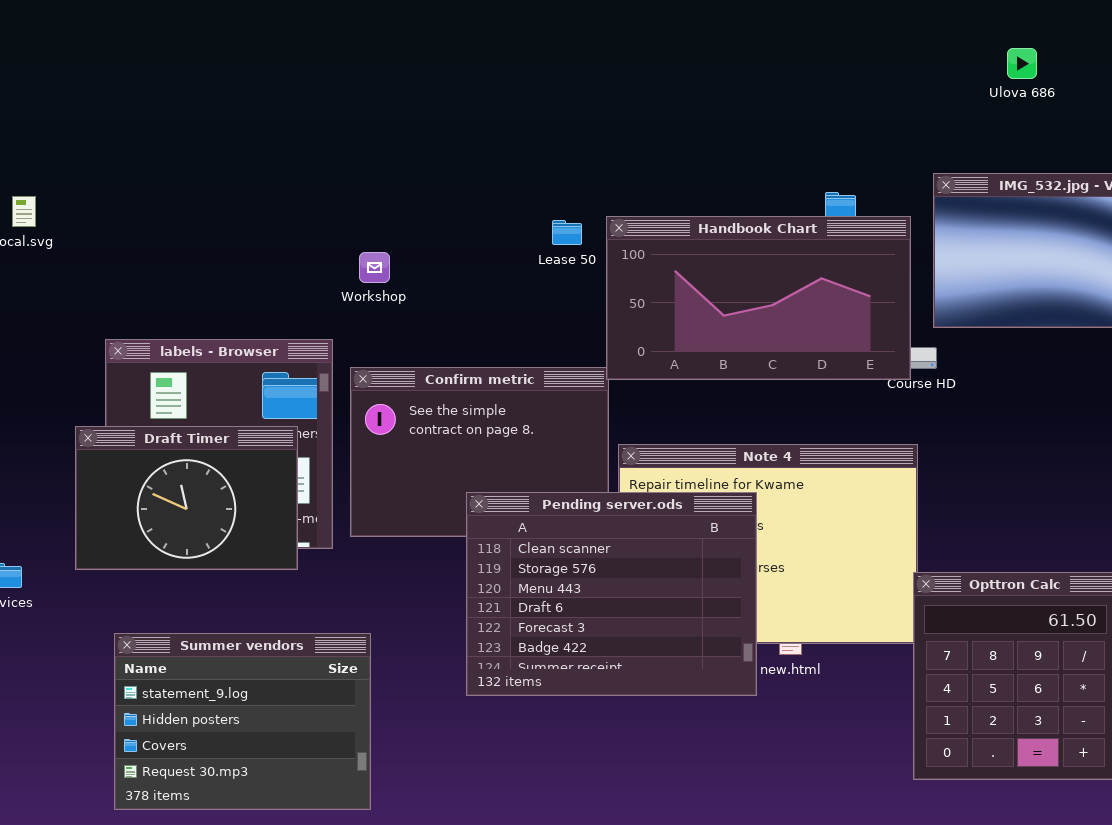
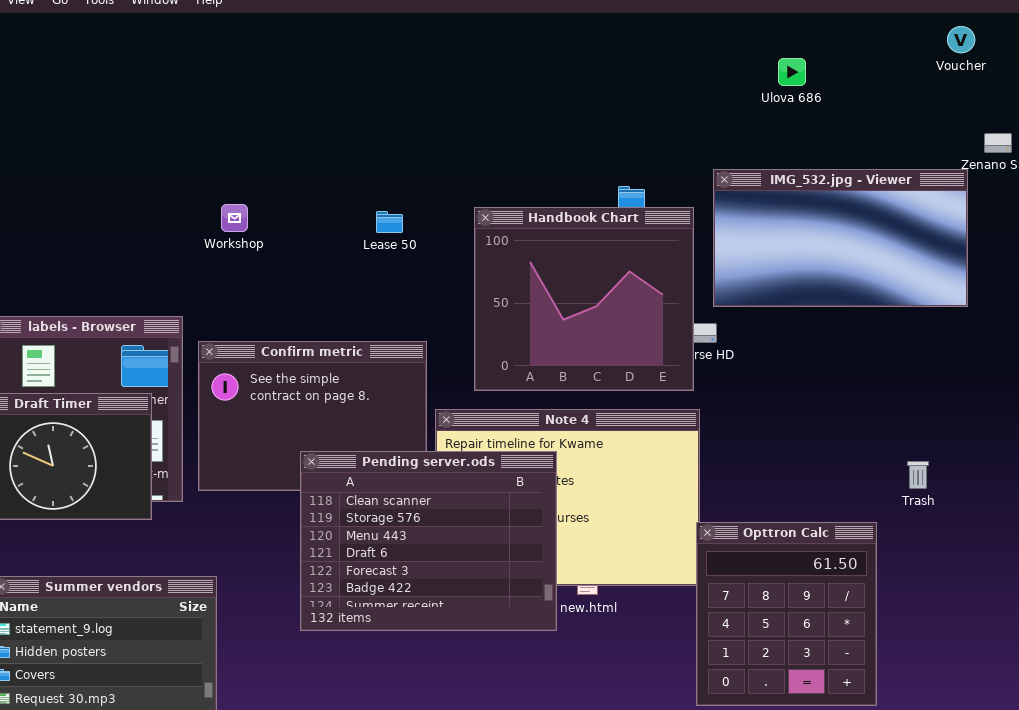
Handbook Chart: [606,216,911,380] -> [474,207,694,391], resized
Workshop: [359,252,390,283] -> [221,204,248,232], moved

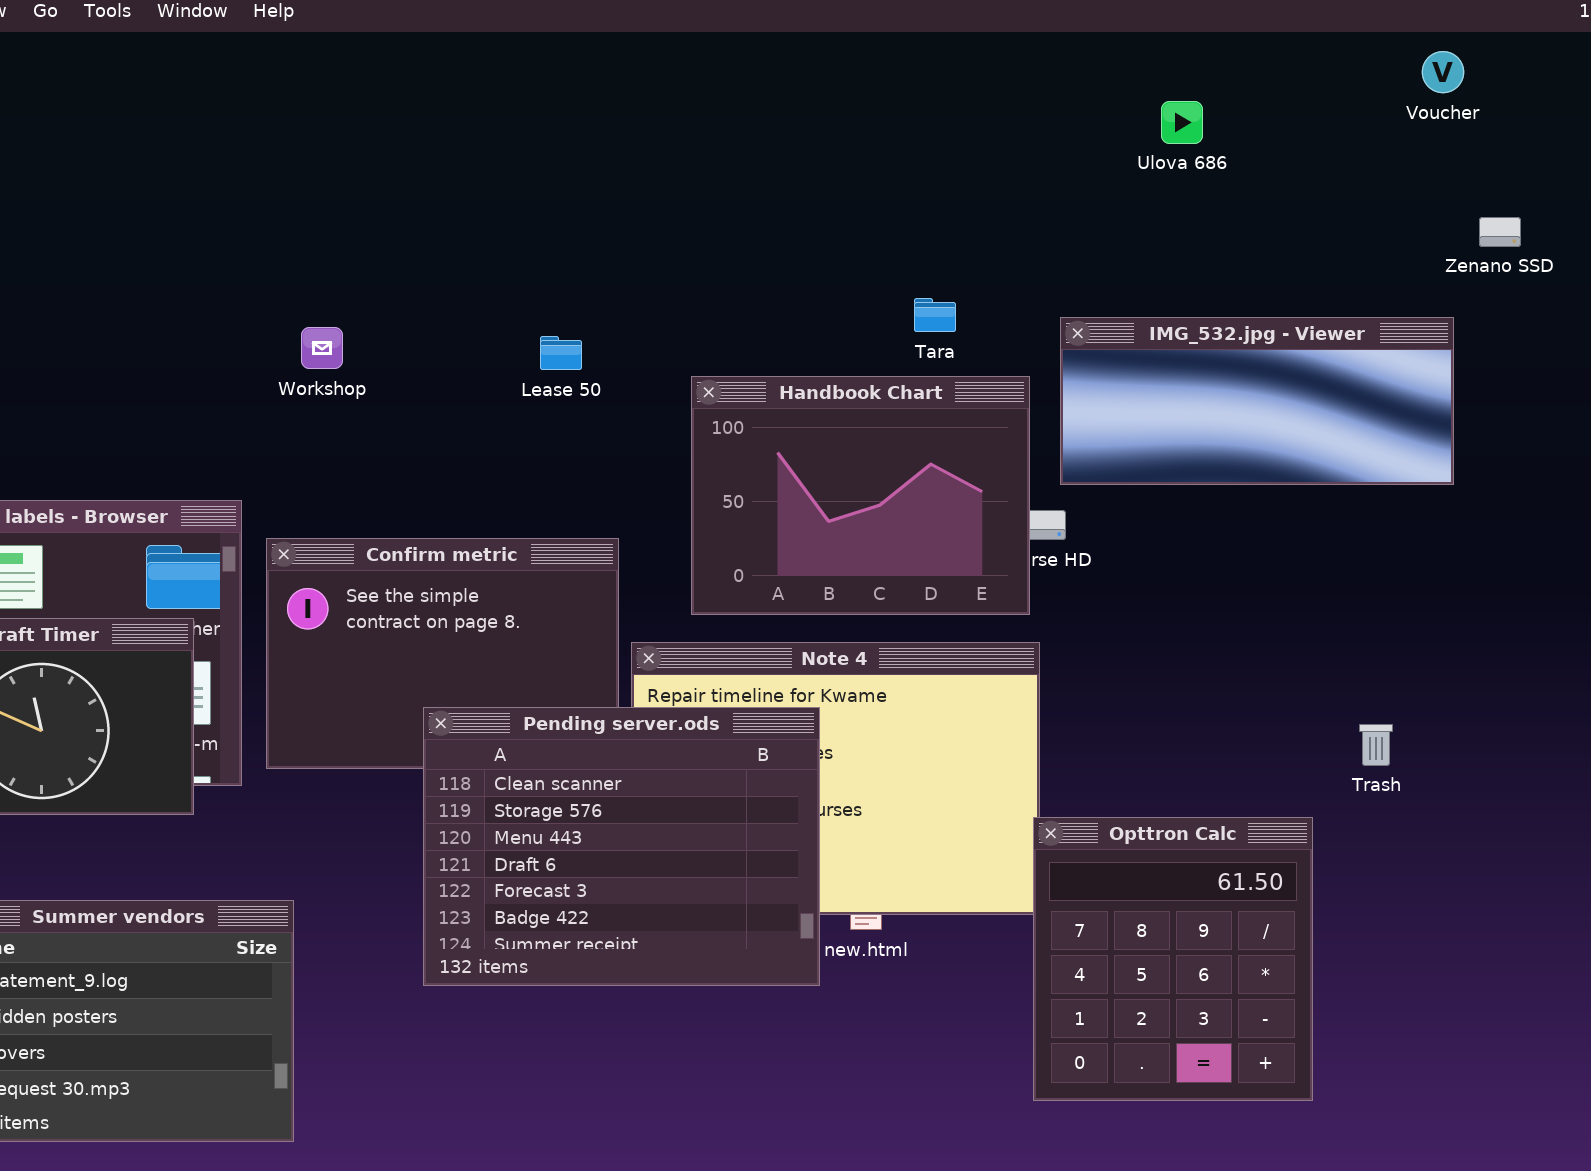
IMG_532.jpg - Viewer: [713,169,968,307] -> [1060,317,1454,485], resized
Handbook Chart: [474,207,694,391] -> [691,376,1030,615], resized

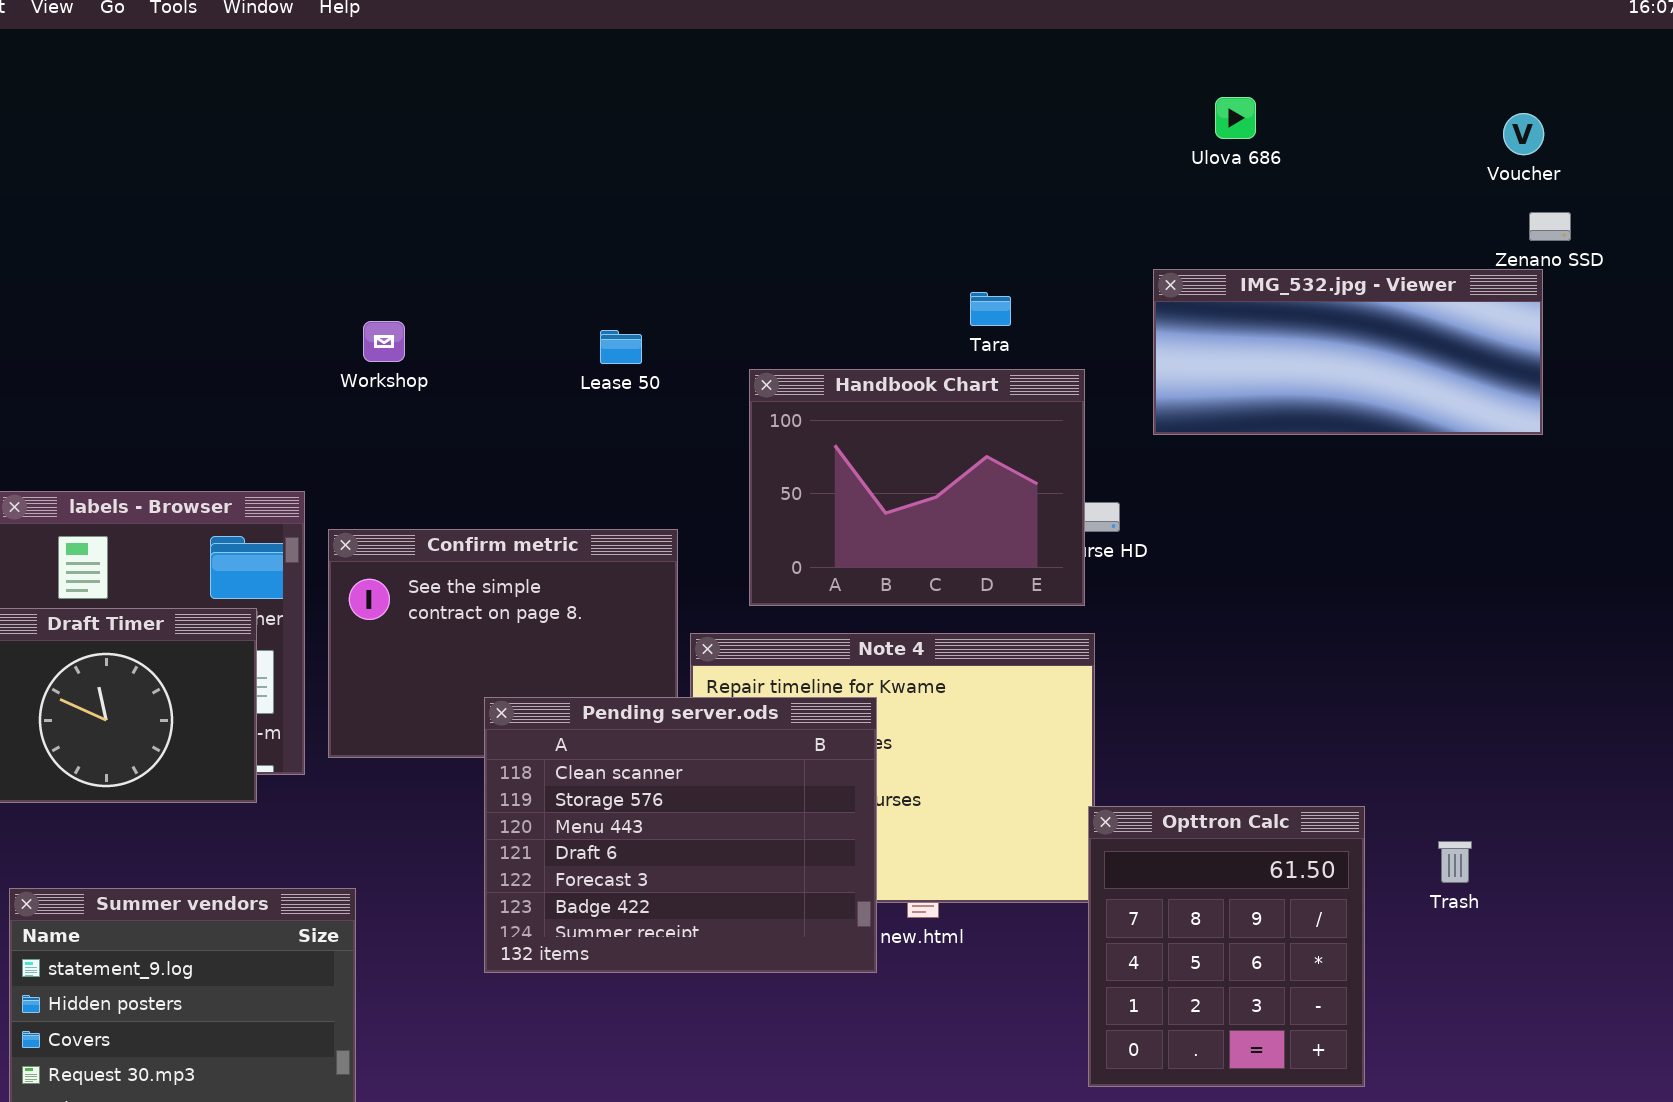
Voucher: [1422,51,1464,93] -> [1503,113,1544,155], moved
IMG_532.jpg - Viewer: [1060,317,1454,485] -> [1153,269,1543,435], moved
Trash: [1359,724,1393,766] -> [1438,841,1472,883], moved

